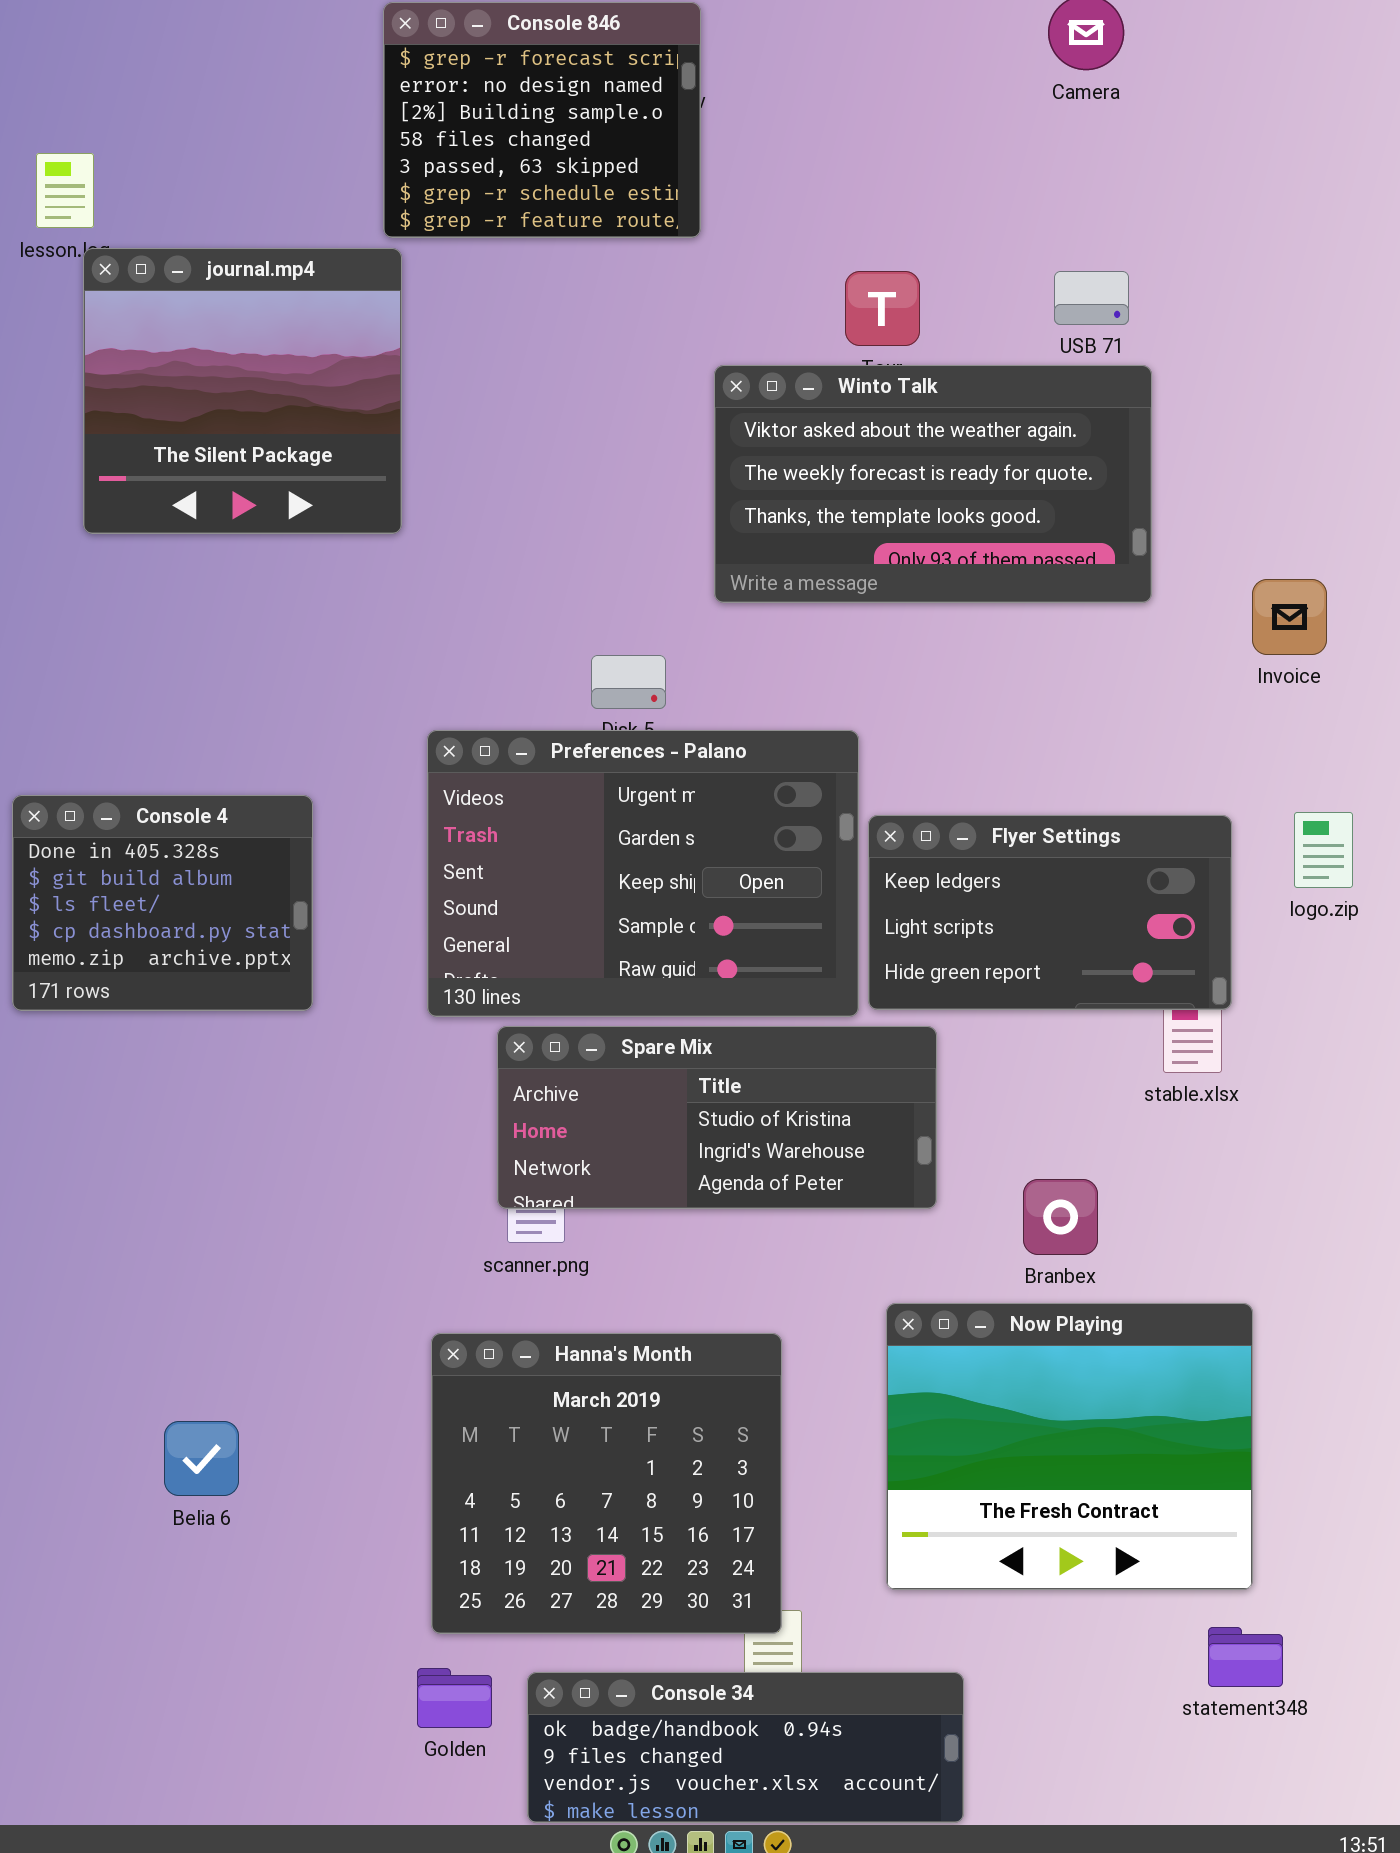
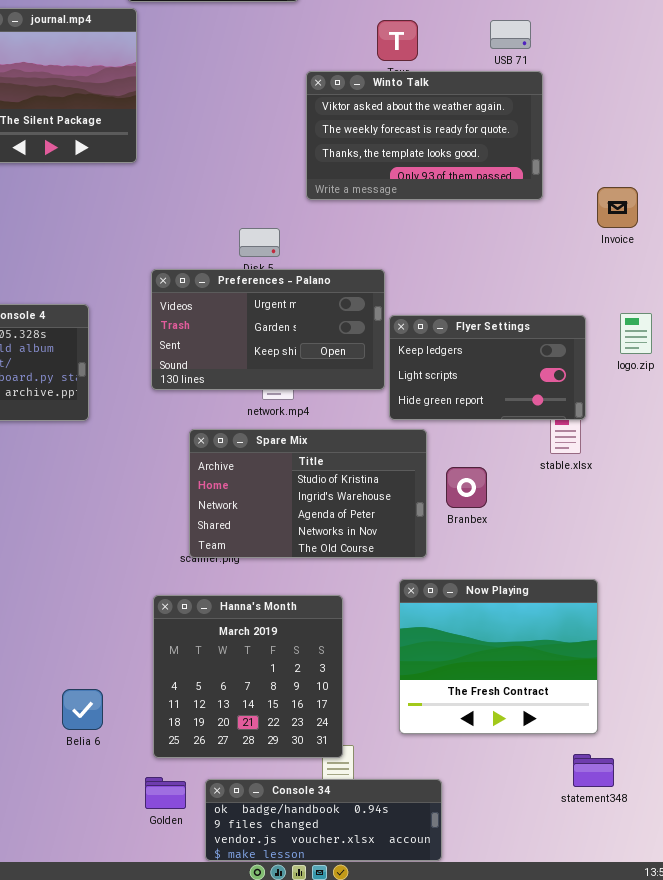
Preferences - Palano: [427,730,859,1017] -> [151,269,385,390], resized
Spare Mix: [497,1026,937,1209] -> [189,429,427,558], resized
Branbex: [1023,1179,1098,1255] -> [446,467,487,508], moved
Belia 6: [164,1421,239,1496] -> [62,689,103,730], moved

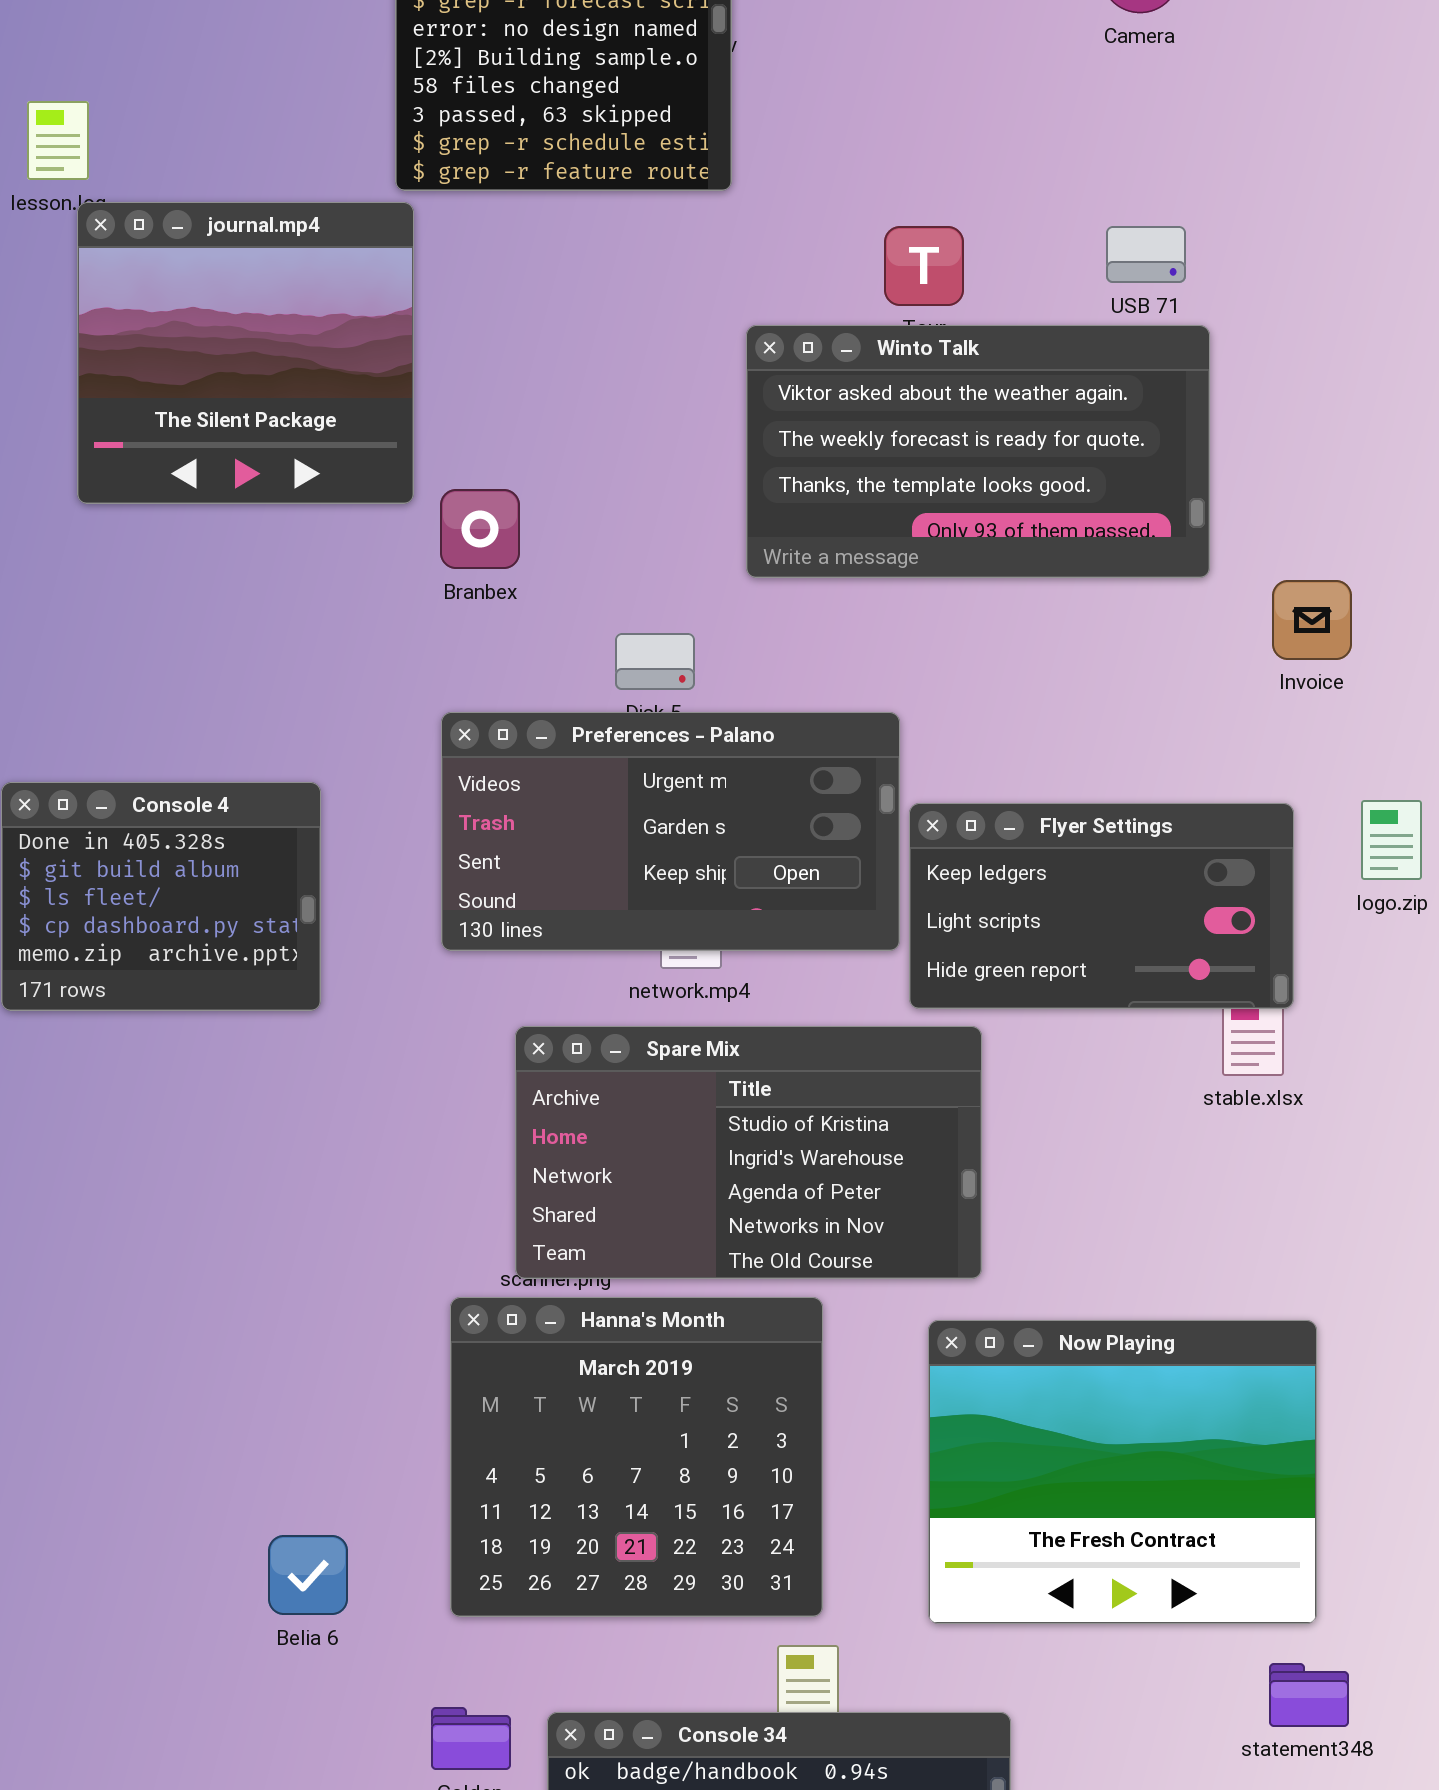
Invoice: [597,187,638,228] -> [1272,580,1352,660], moved
Branbex: [446,467,487,508] -> [440,489,520,569], moved
Hanna's Month: [153,595,343,758] -> [450,1297,823,1617], moved

